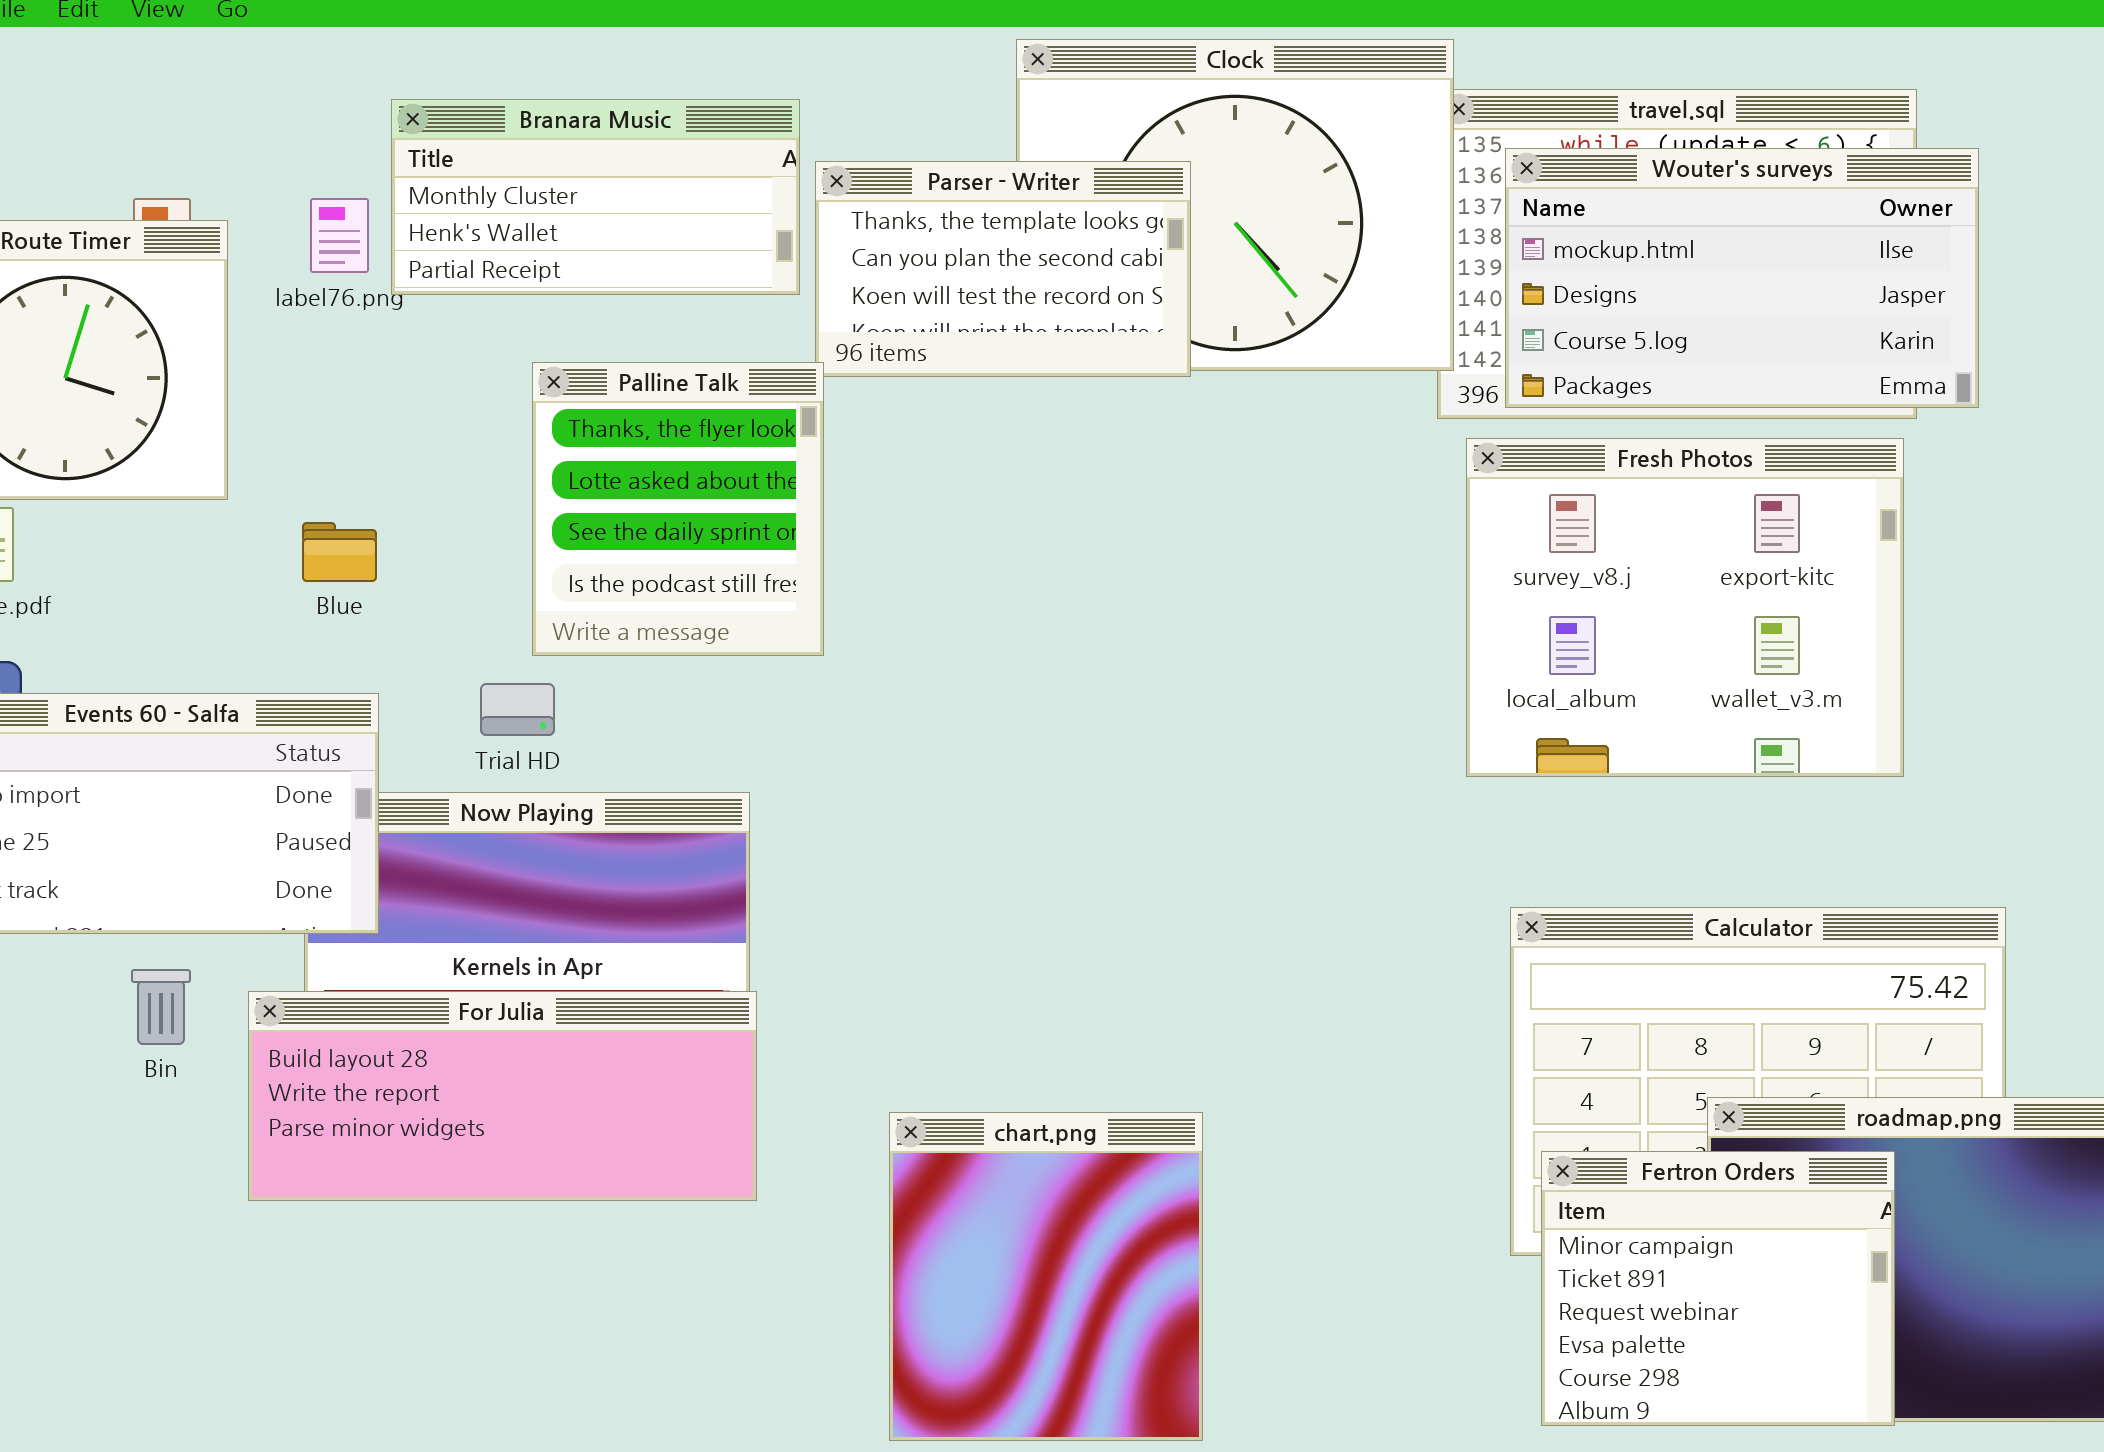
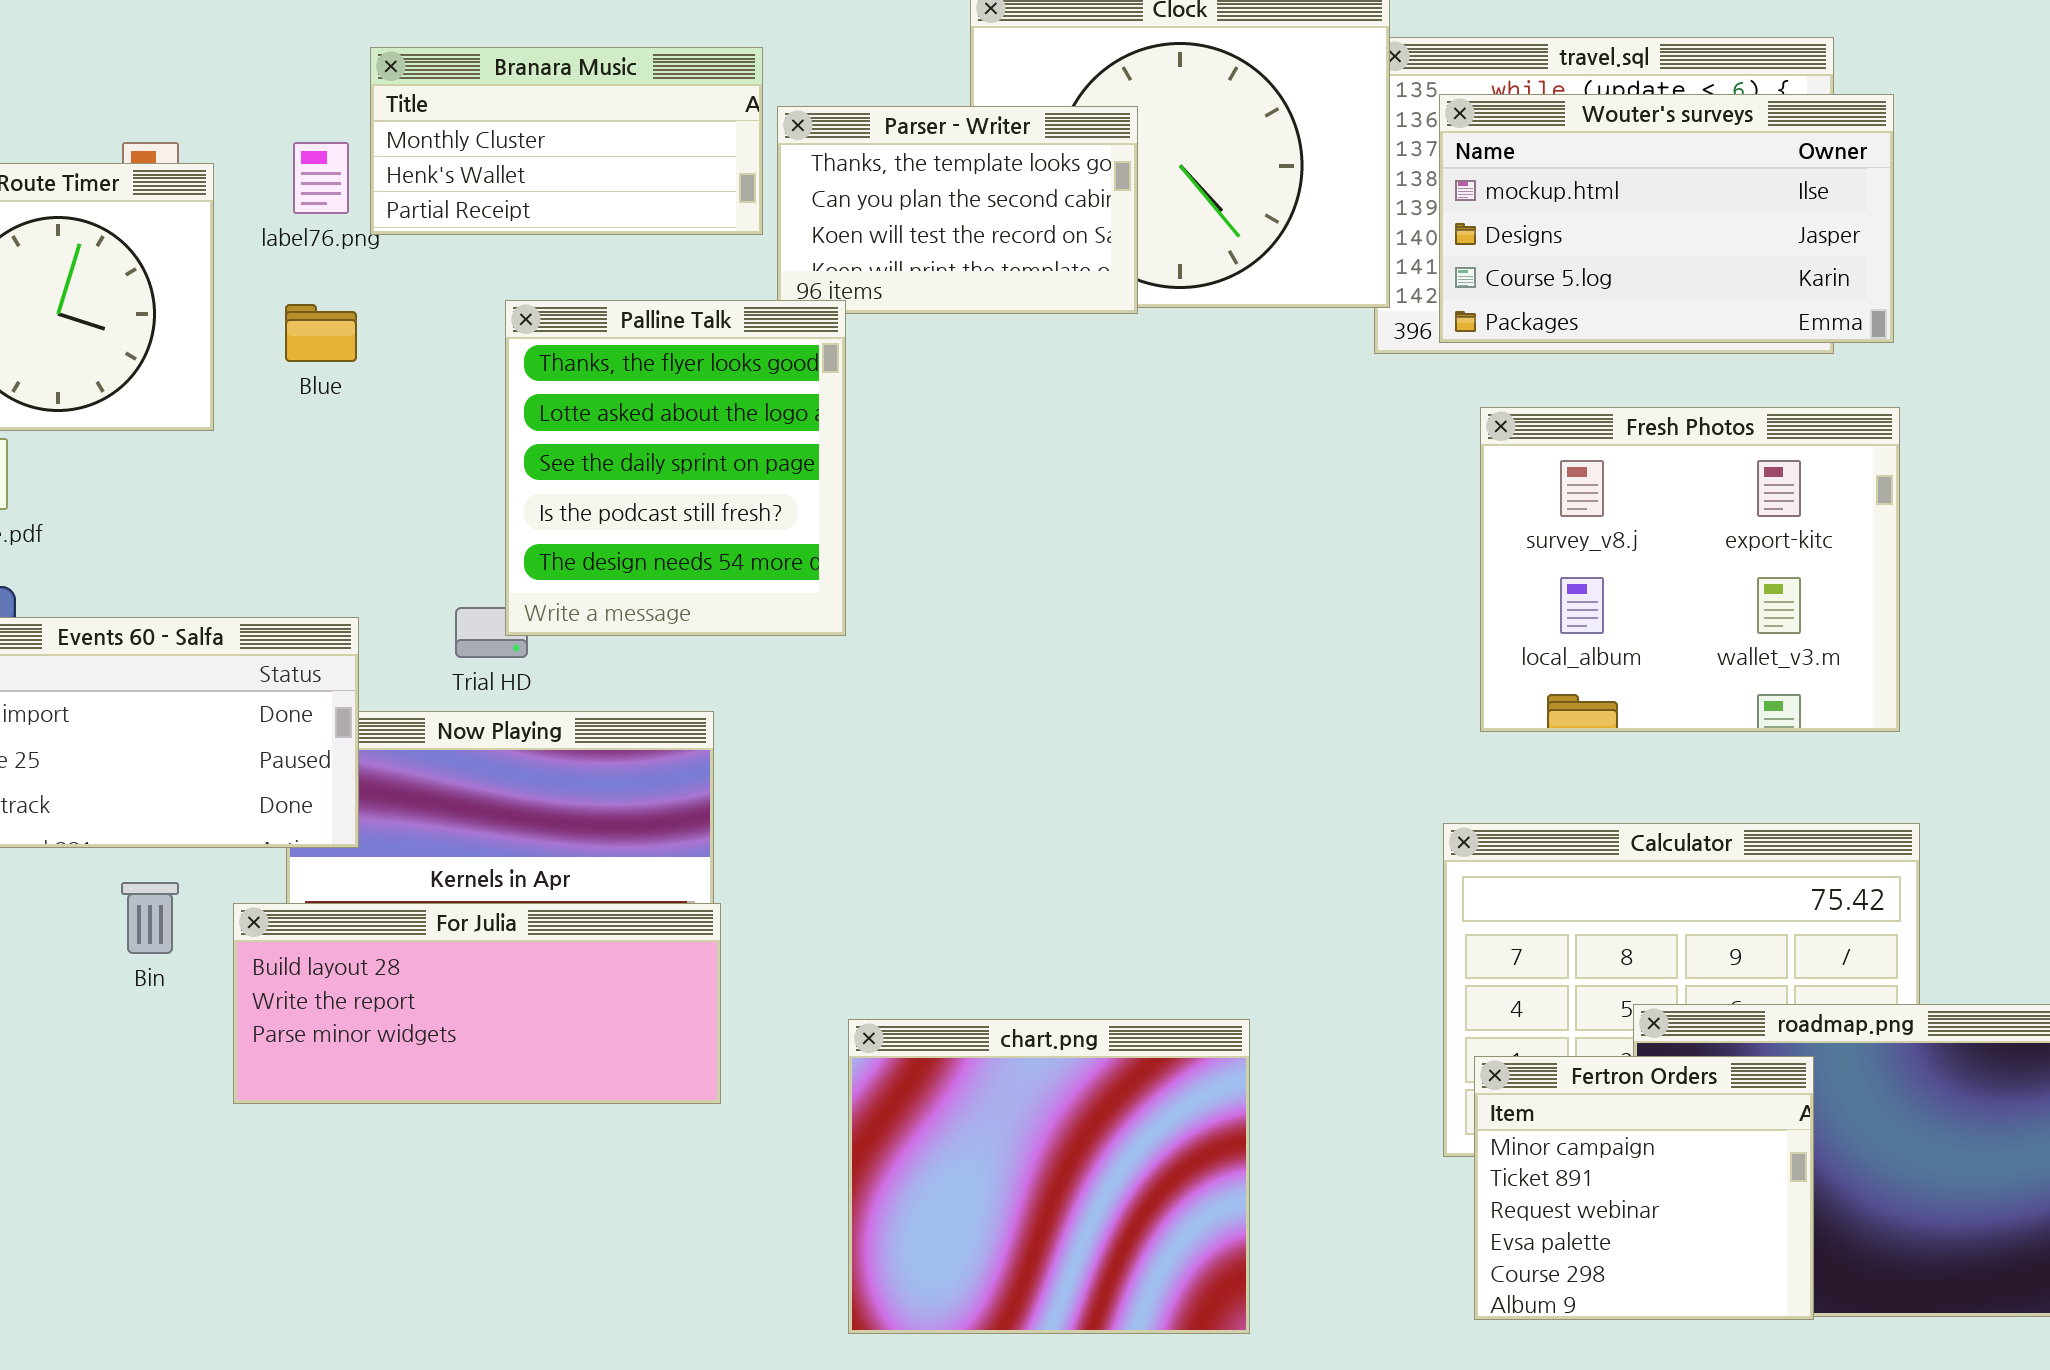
Palline Talk: [532,362,824,656] -> [505,300,846,636], resized
Fresh Photos: [1466,438,1904,777] -> [1480,407,1900,732], moved
Blue: [302,522,377,582] -> [285,304,357,362], moved
chart.png: [889,1112,1203,1441] -> [848,1019,1250,1334], resized

